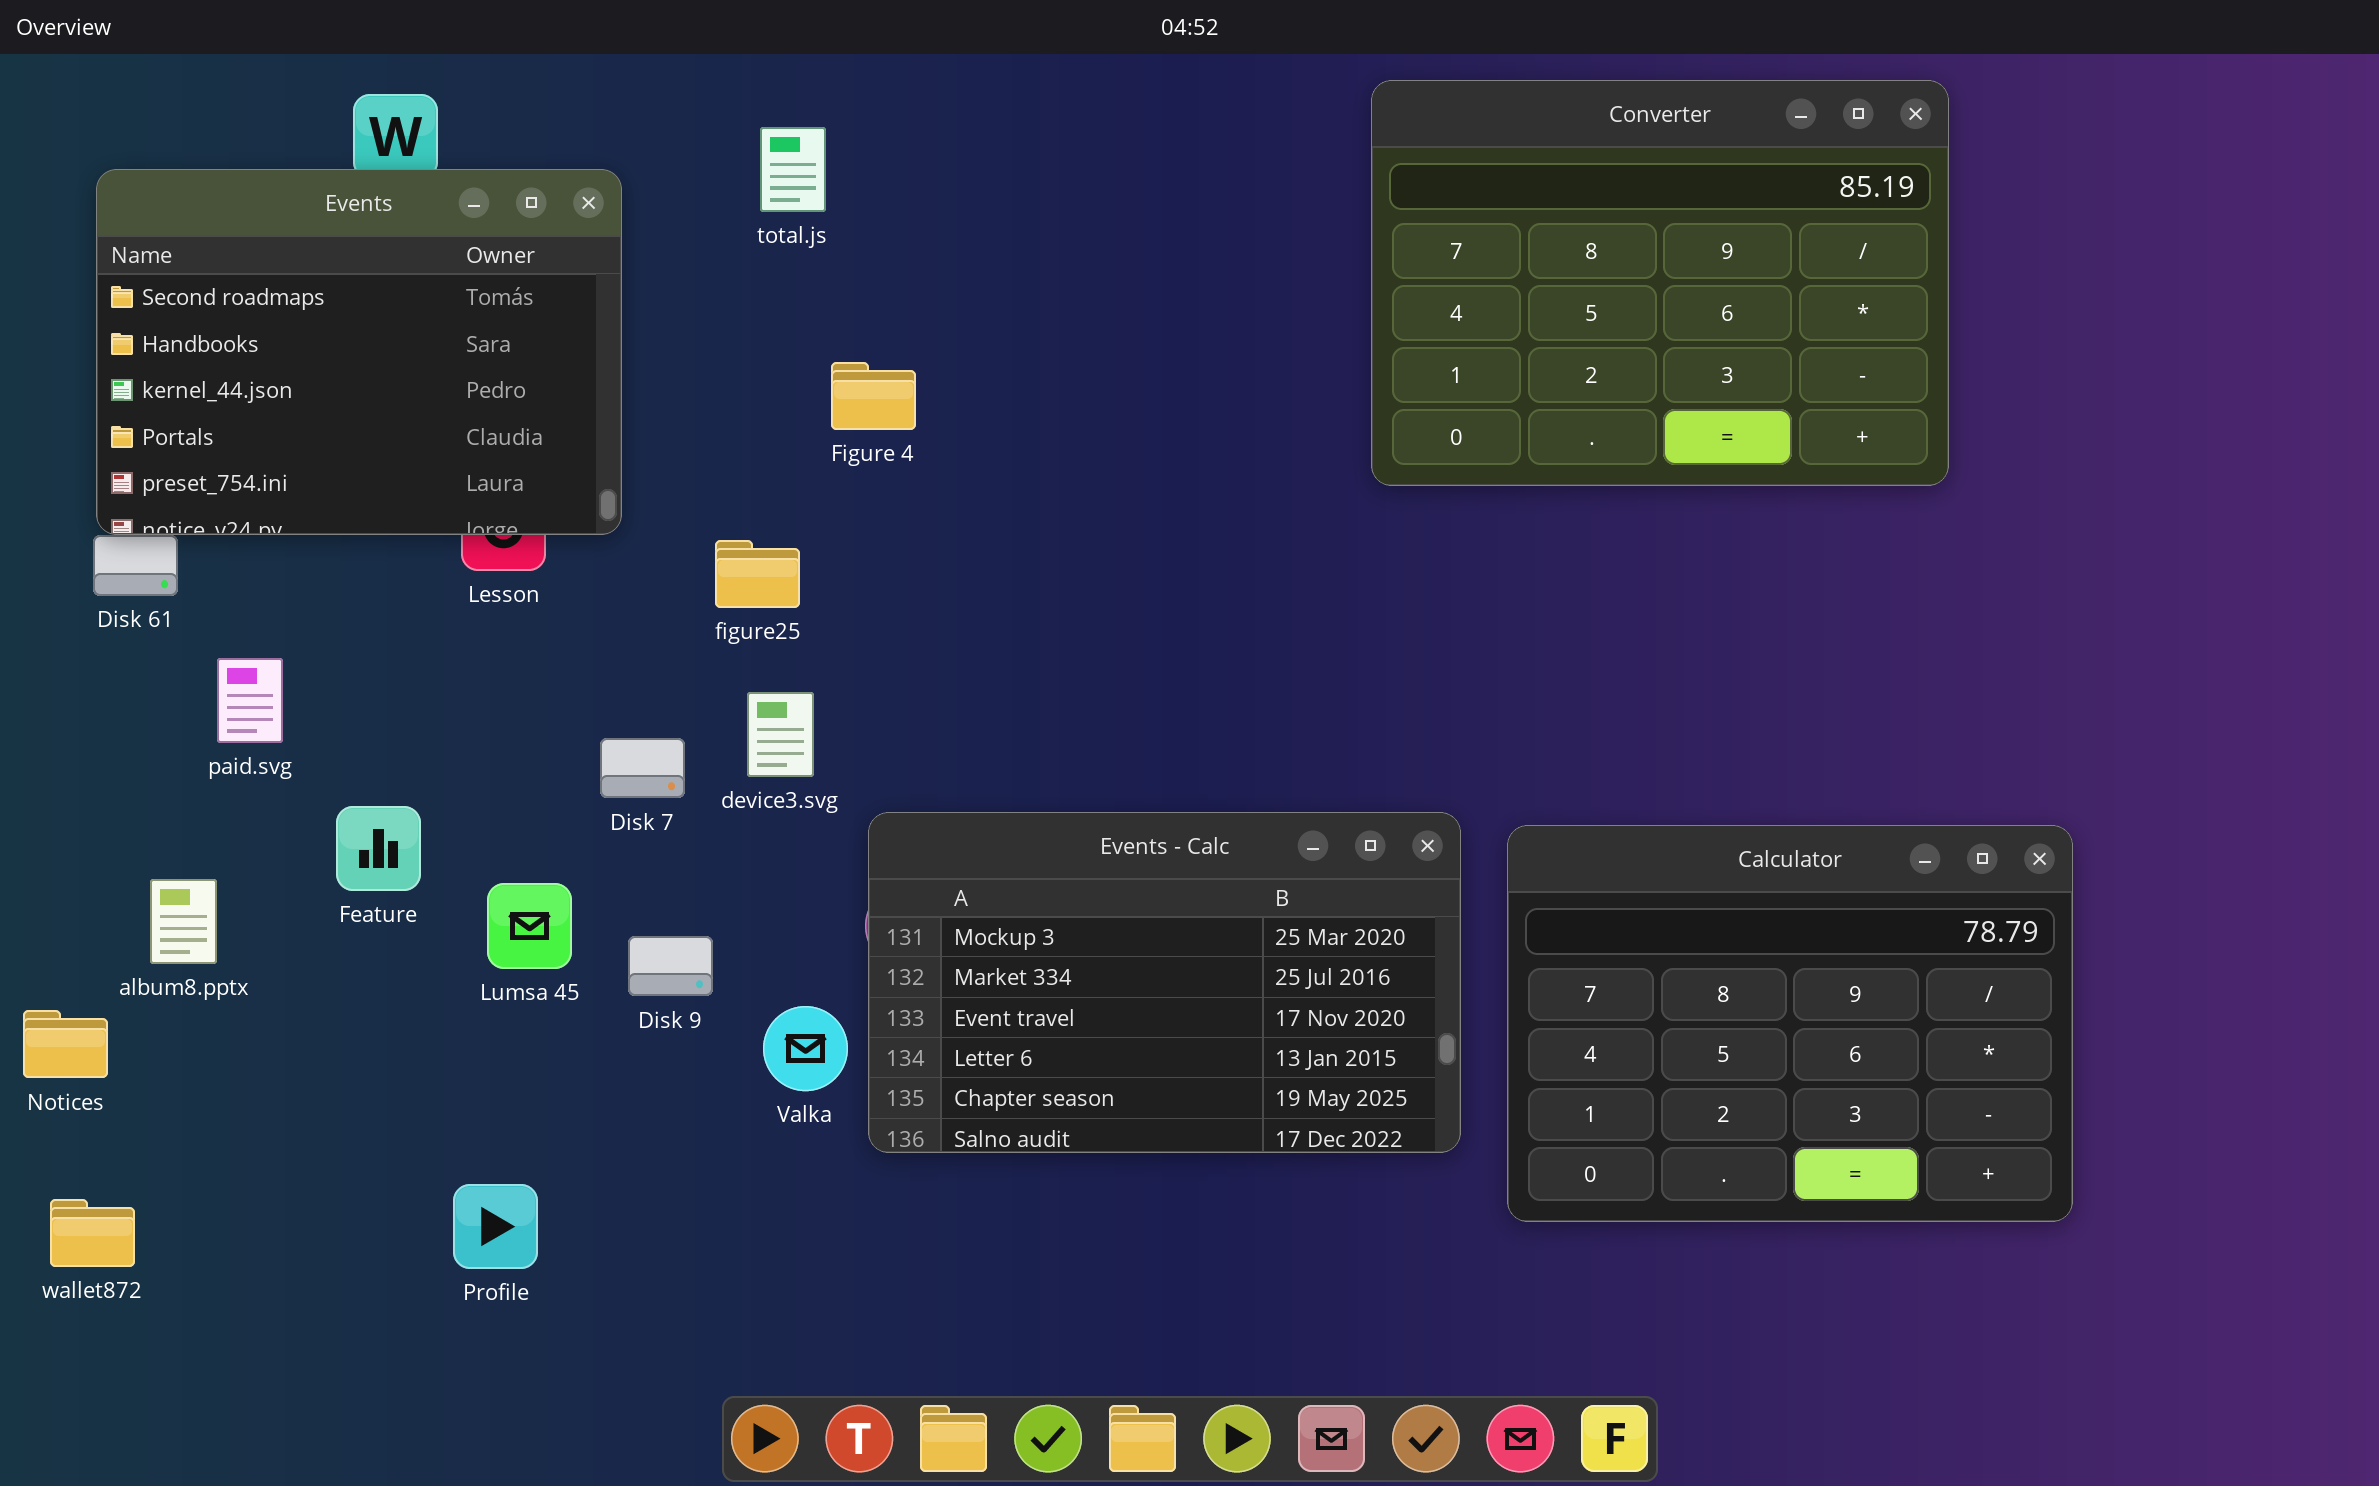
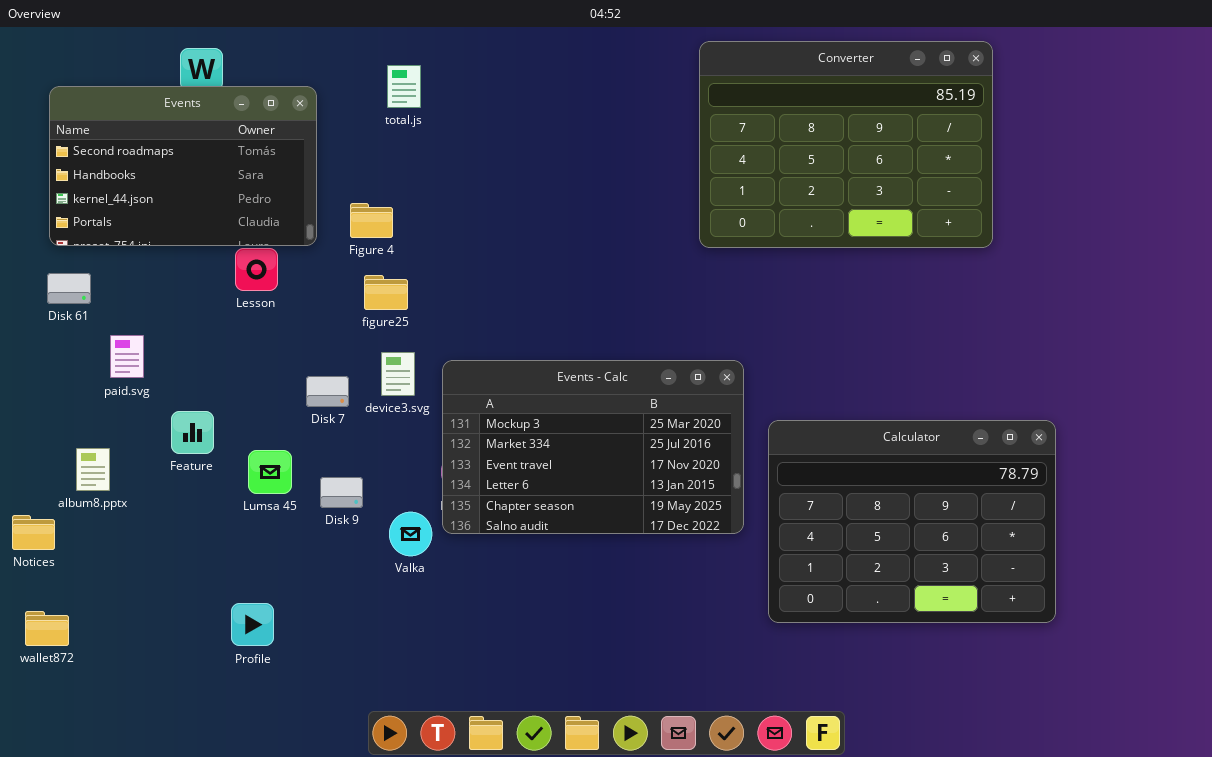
Events: [96,169,622,535] -> [49,86,317,246], resized
Figure 4: [831,362,916,430] -> [350,203,393,238], moved
Events - Calc: [868,812,1461,1153] -> [442,360,744,534], moved

